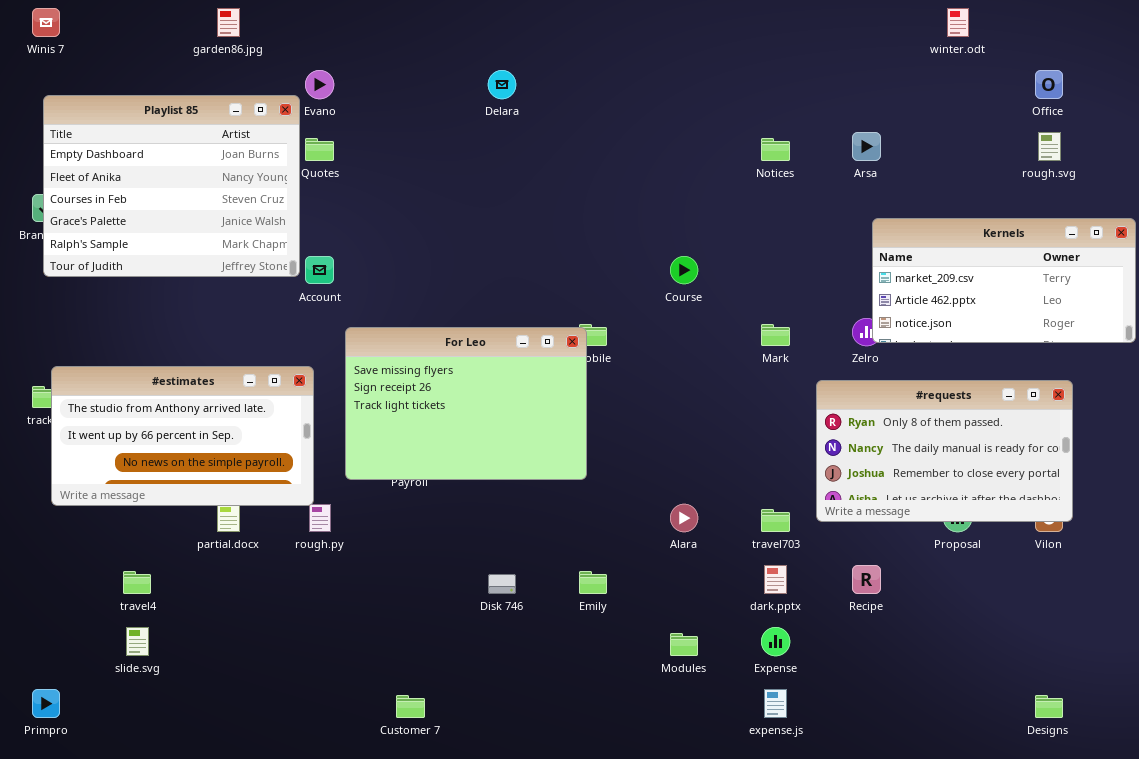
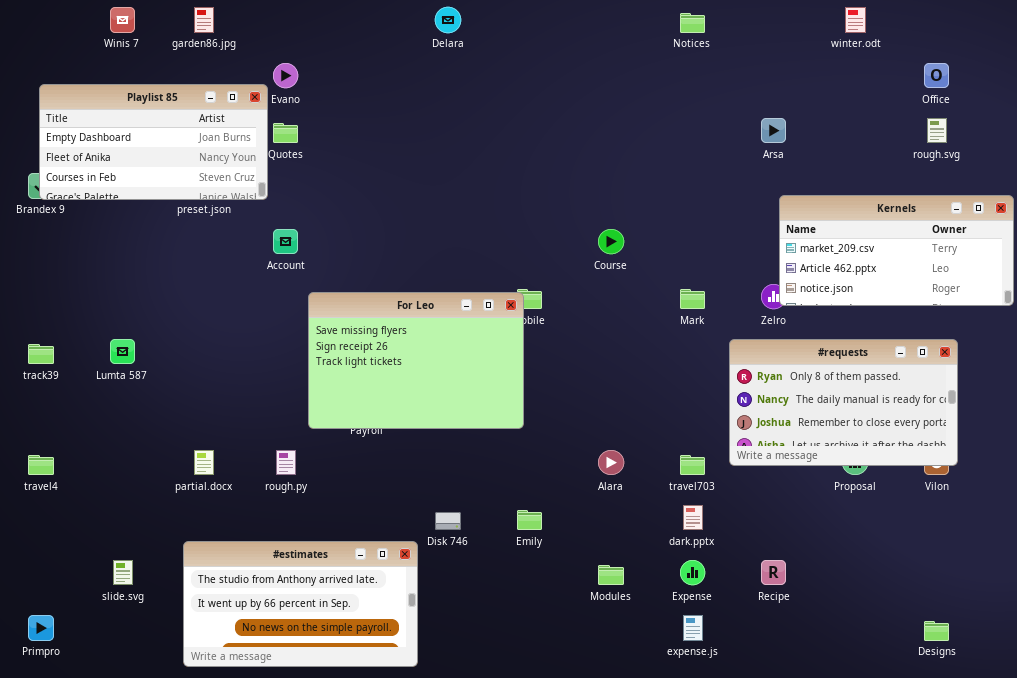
Winis 7: [32,8,60,37] -> [110,7,135,33], moved
Delara: [488,70,516,99] -> [435,7,461,33], moved
Playlist 85: [43,95,300,277] -> [39,84,268,200], resized
Notices: [761,138,790,161] -> [680,13,705,33], moved
#estimates: [51,366,314,506] -> [183,541,418,667], moved
Recipe: [852,565,881,594] -> [761,560,786,585], moved
travel4: [123,571,151,594] -> [28,455,54,475], moved

